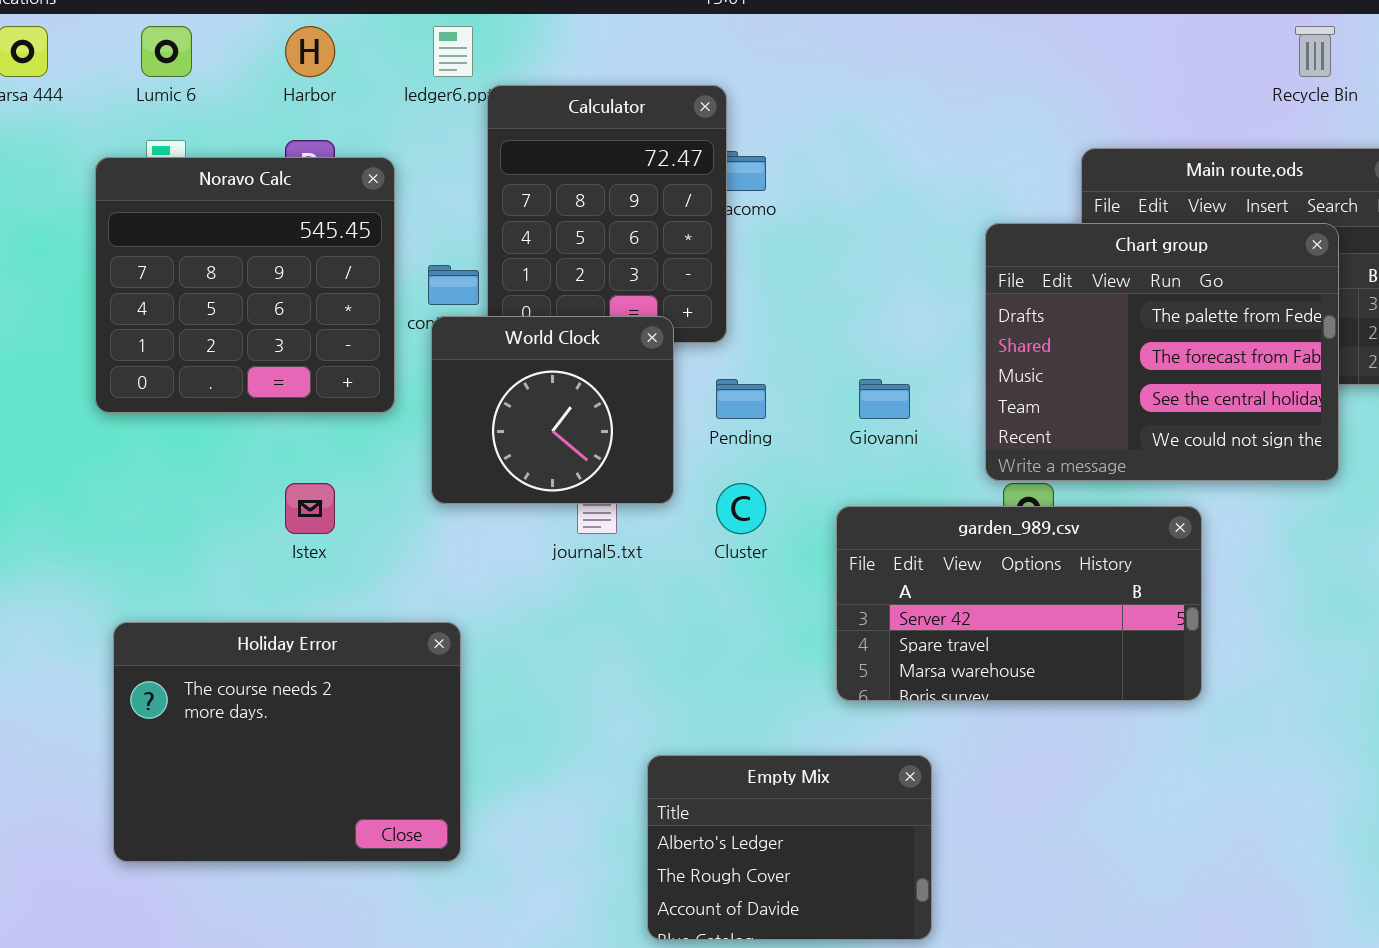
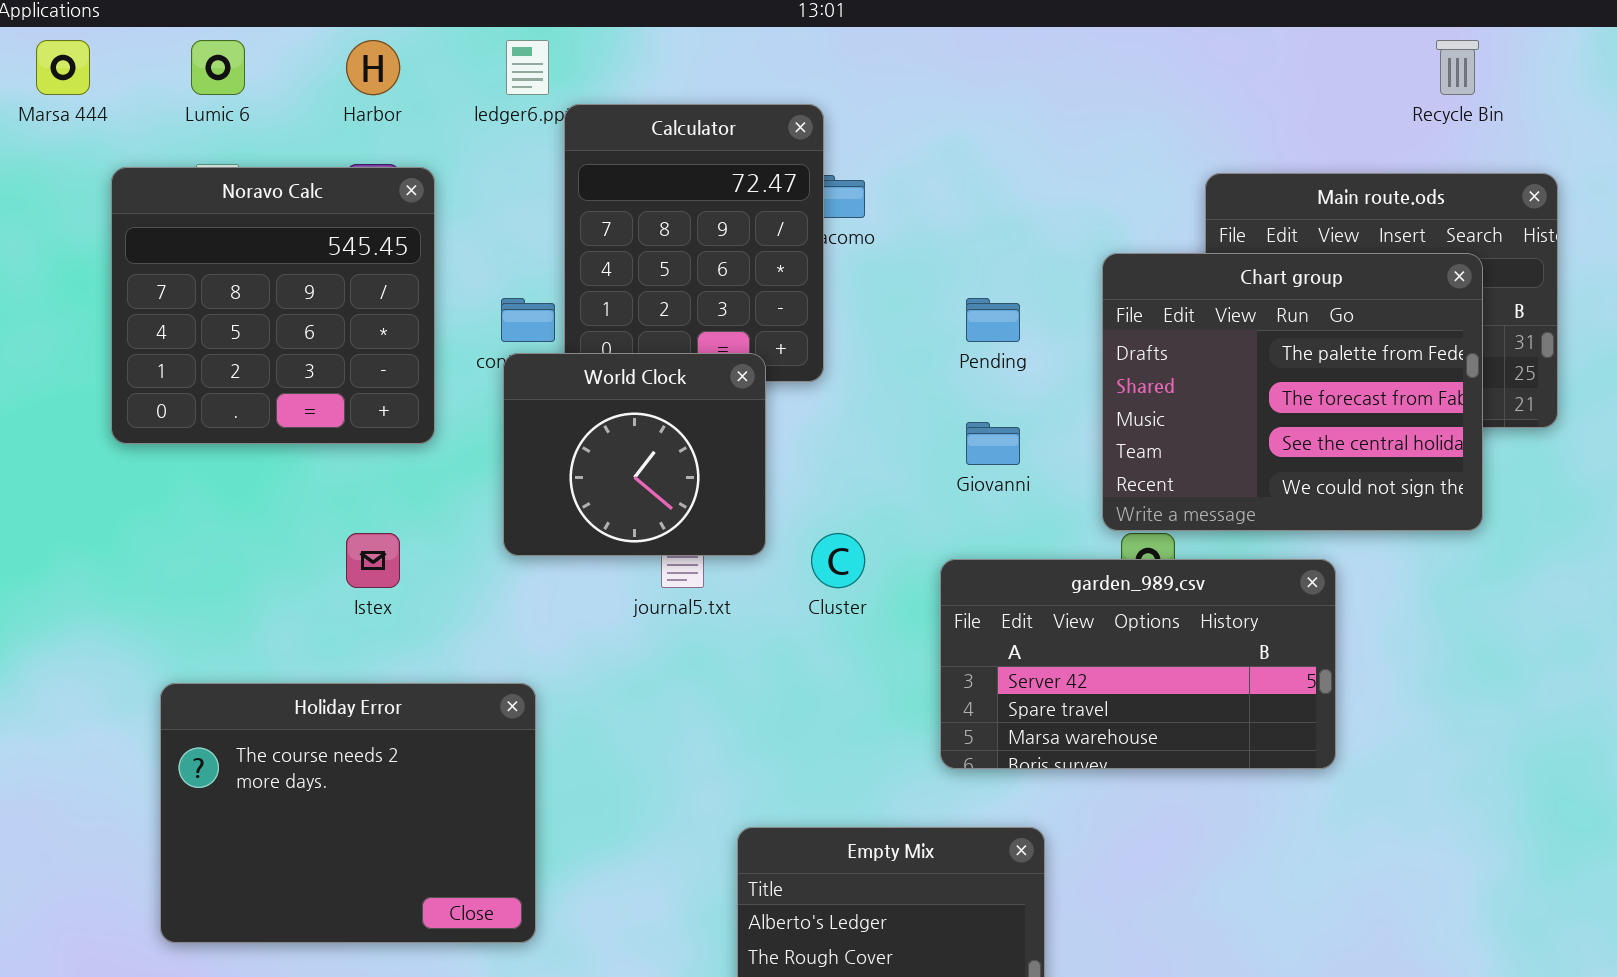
Noravo Calc: [95,157,395,413] -> [111,167,435,444], moved
Pending: [716,379,766,419] -> [966,298,1020,342], moved

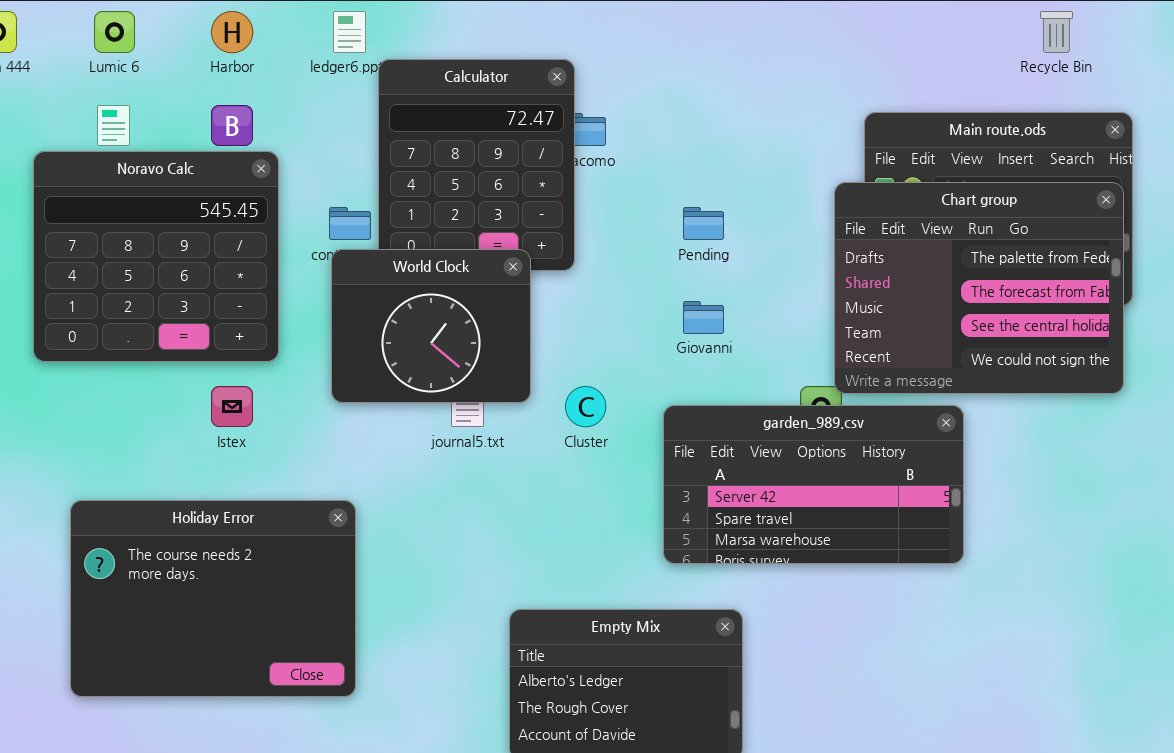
Noravo Calc: [111,167,435,444] -> [33,151,279,362], moved
Chart group: [1102,253,1483,531] -> [834,182,1124,394], moved

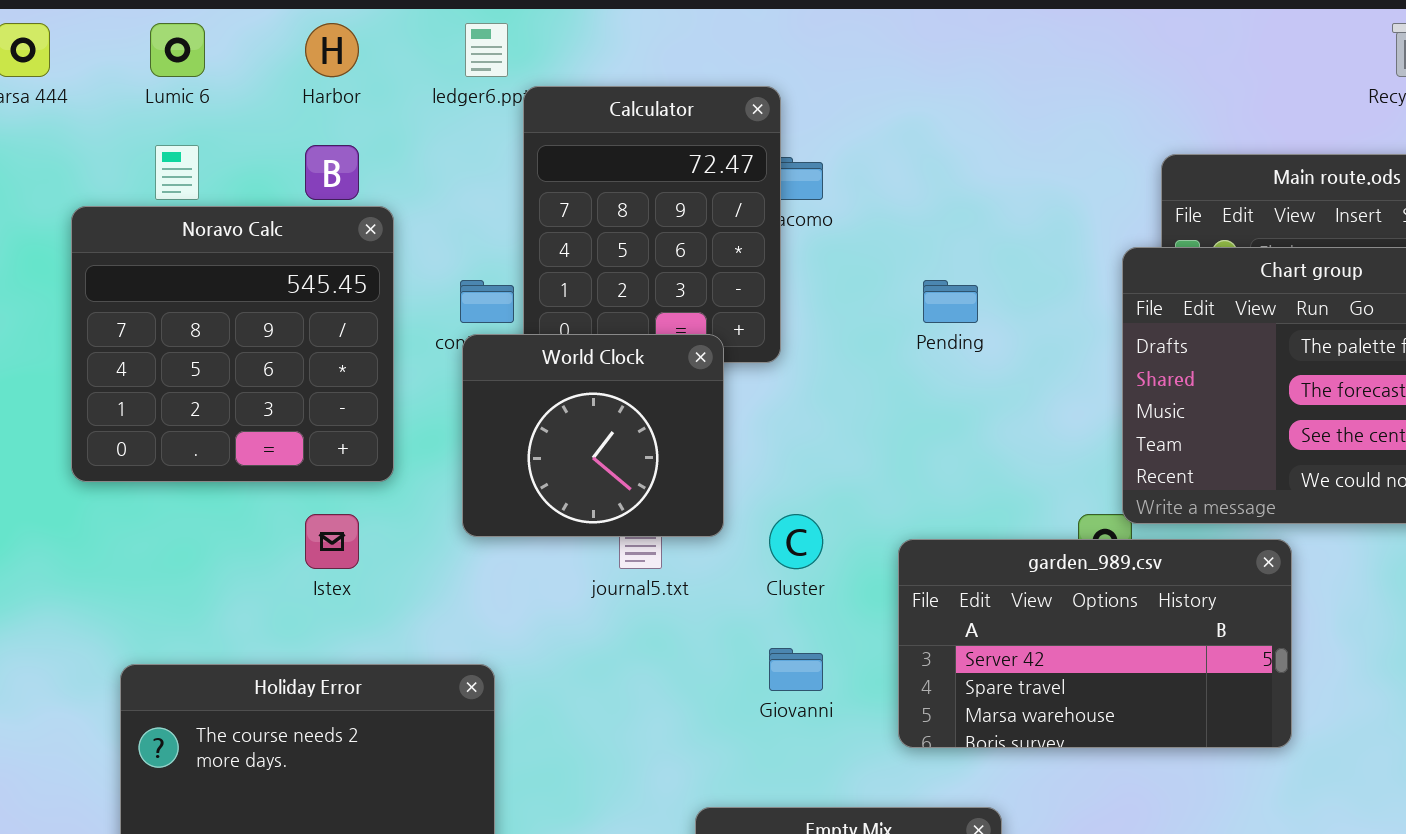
Giovanni: [683,301,724,334] -> [769,648,823,691], moved

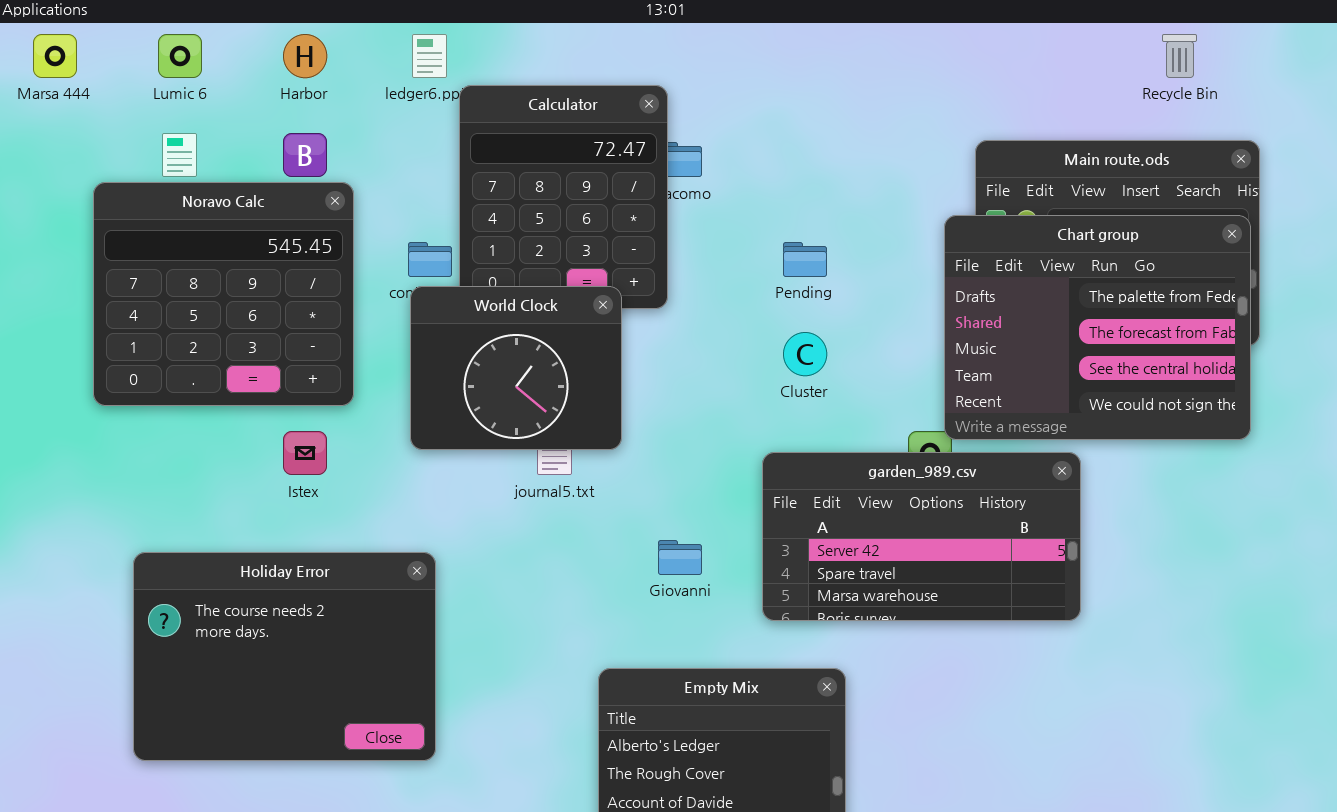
Cluster: [769,514,823,569] -> [783,332,827,376], moved

